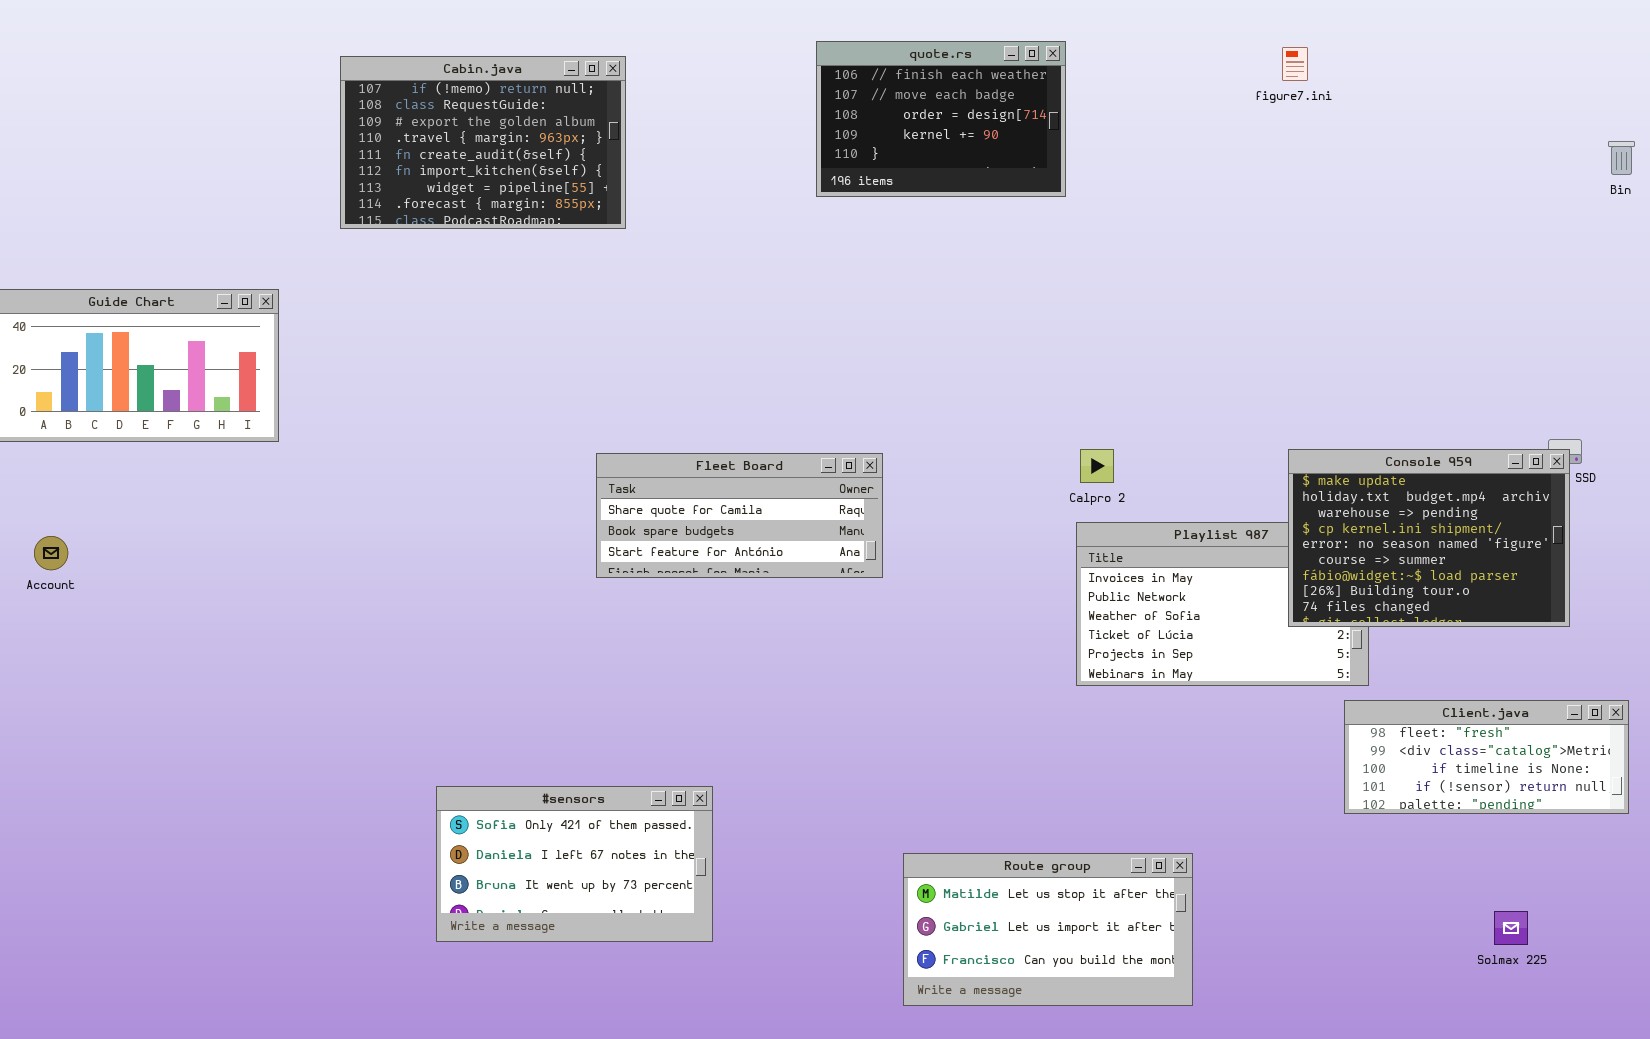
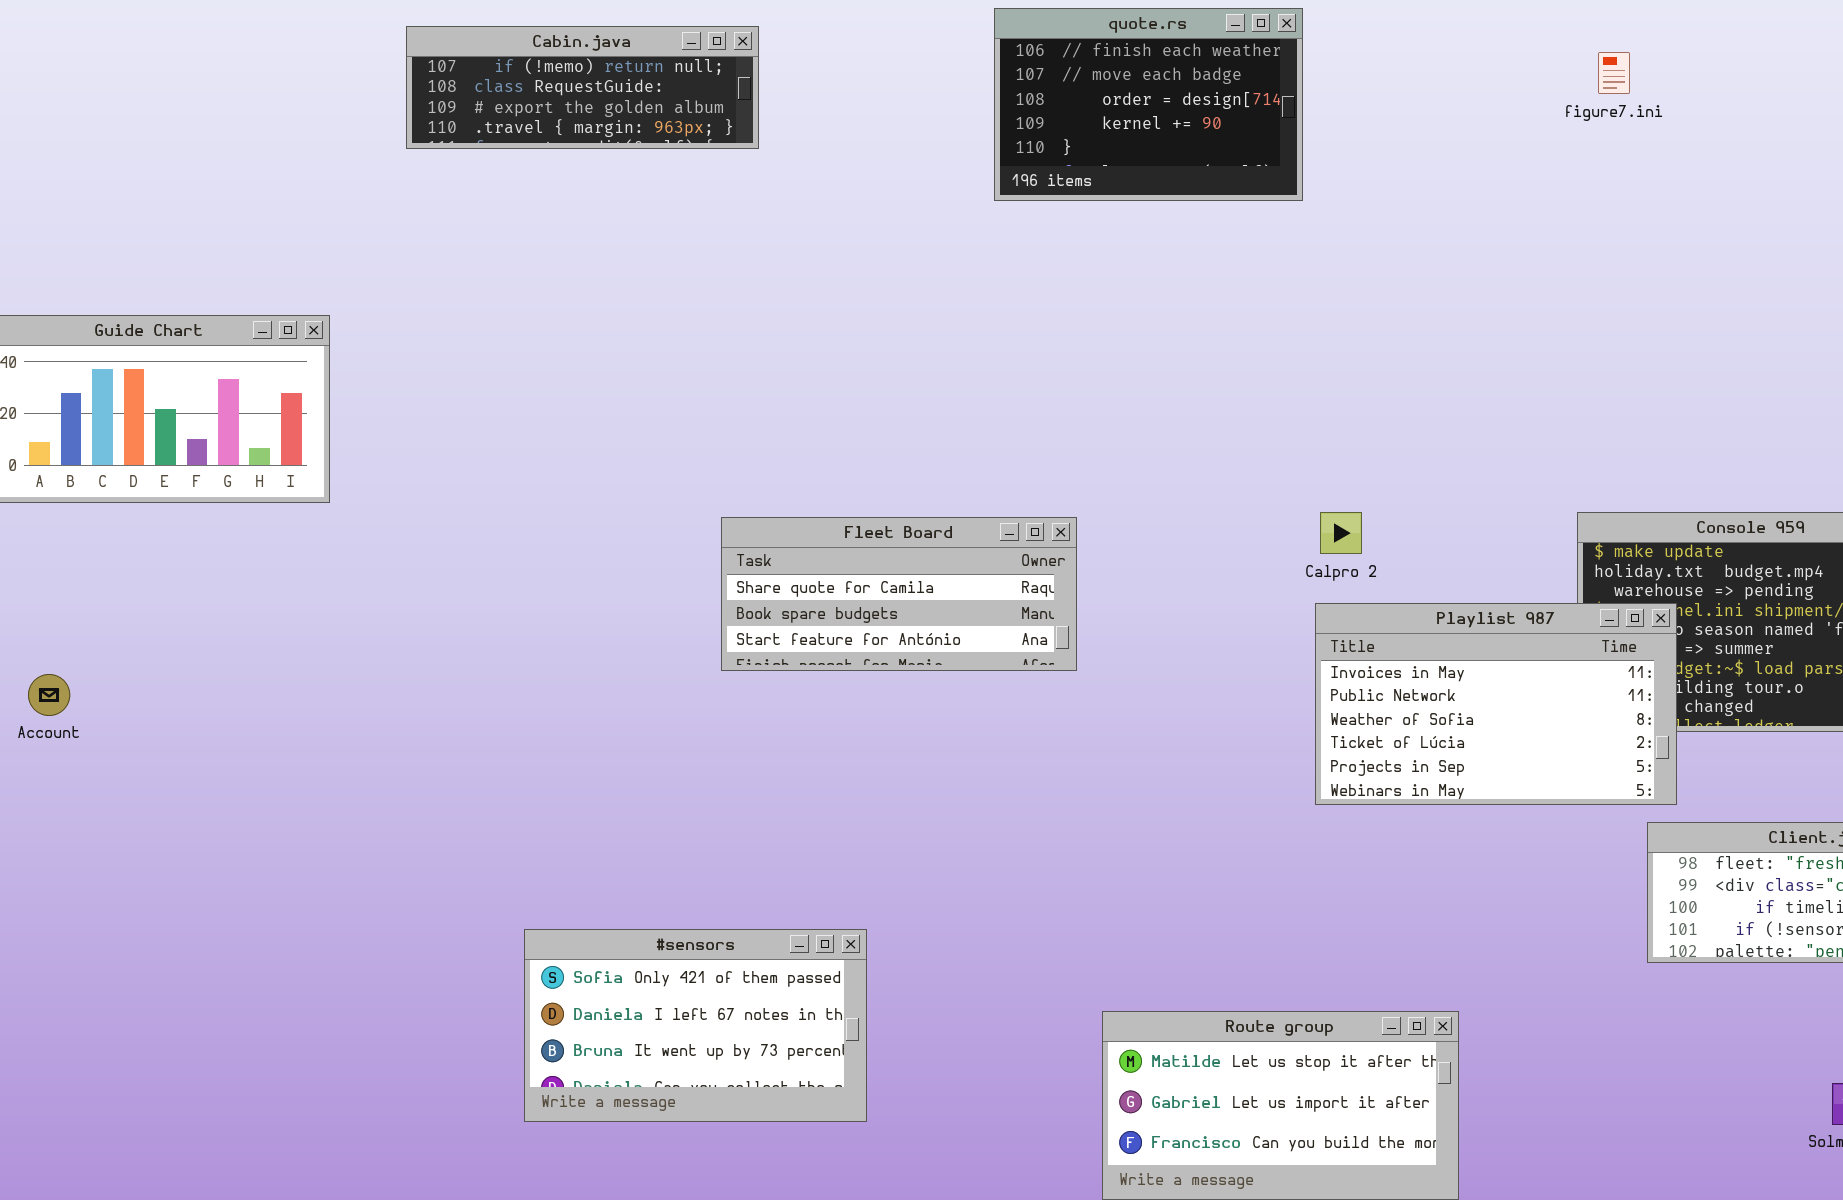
figure7.ini: [1282,47,1308,81] -> [1598,52,1630,94], moved
Cabin.java: [340,56,626,229] -> [406,26,759,149], resized
Playlist 987: [1076,522,1369,686] -> [1315,603,1677,805], raised
Account: [34,536,68,570] -> [28,674,70,716], moved

